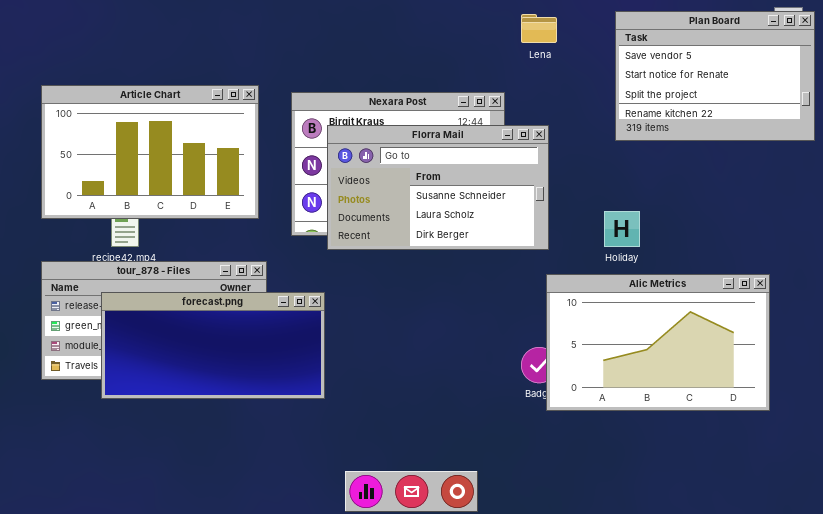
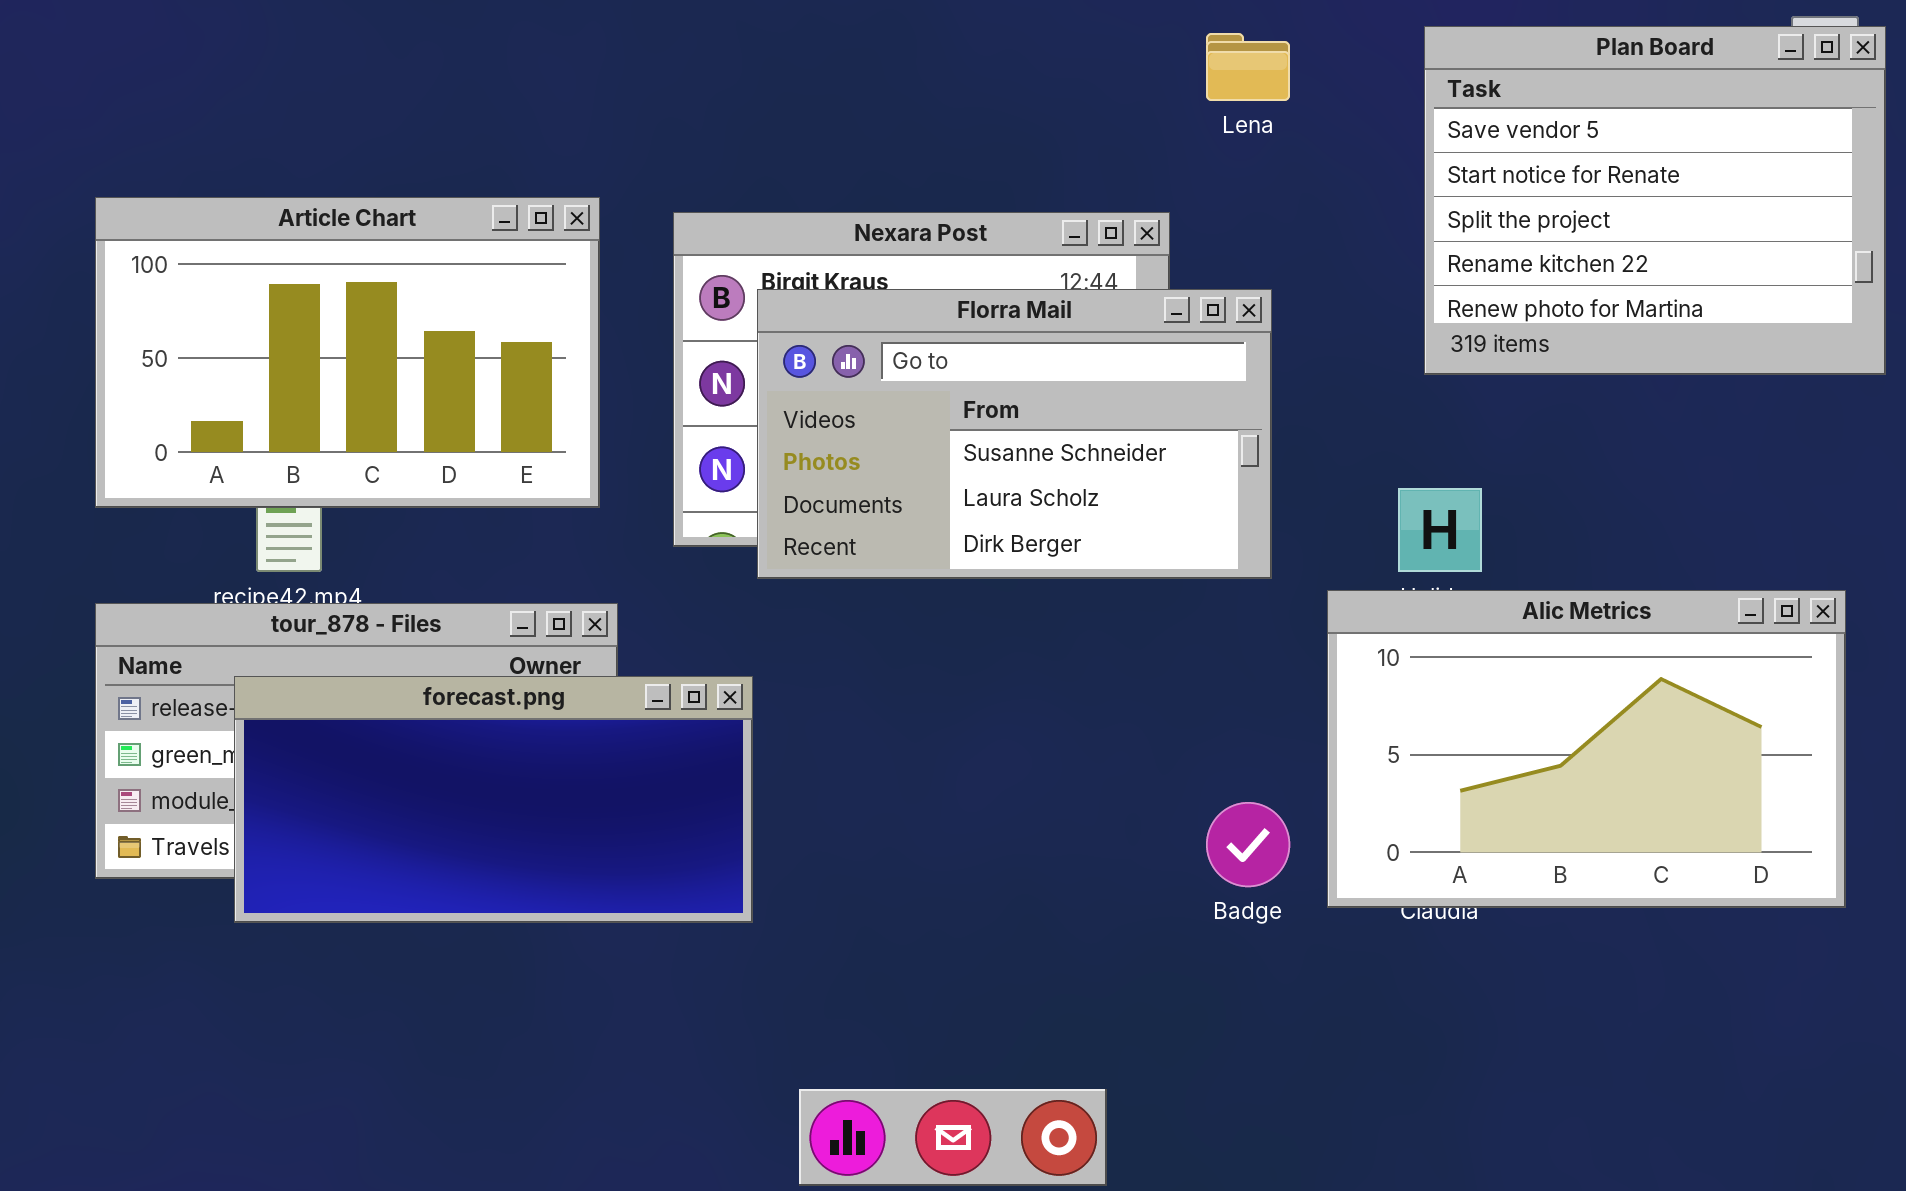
Plan Board: [615,11,815,141] -> [1424,26,1886,375], resized
Alic Metrics: [546,274,770,411] -> [1327,590,1846,908], moved

